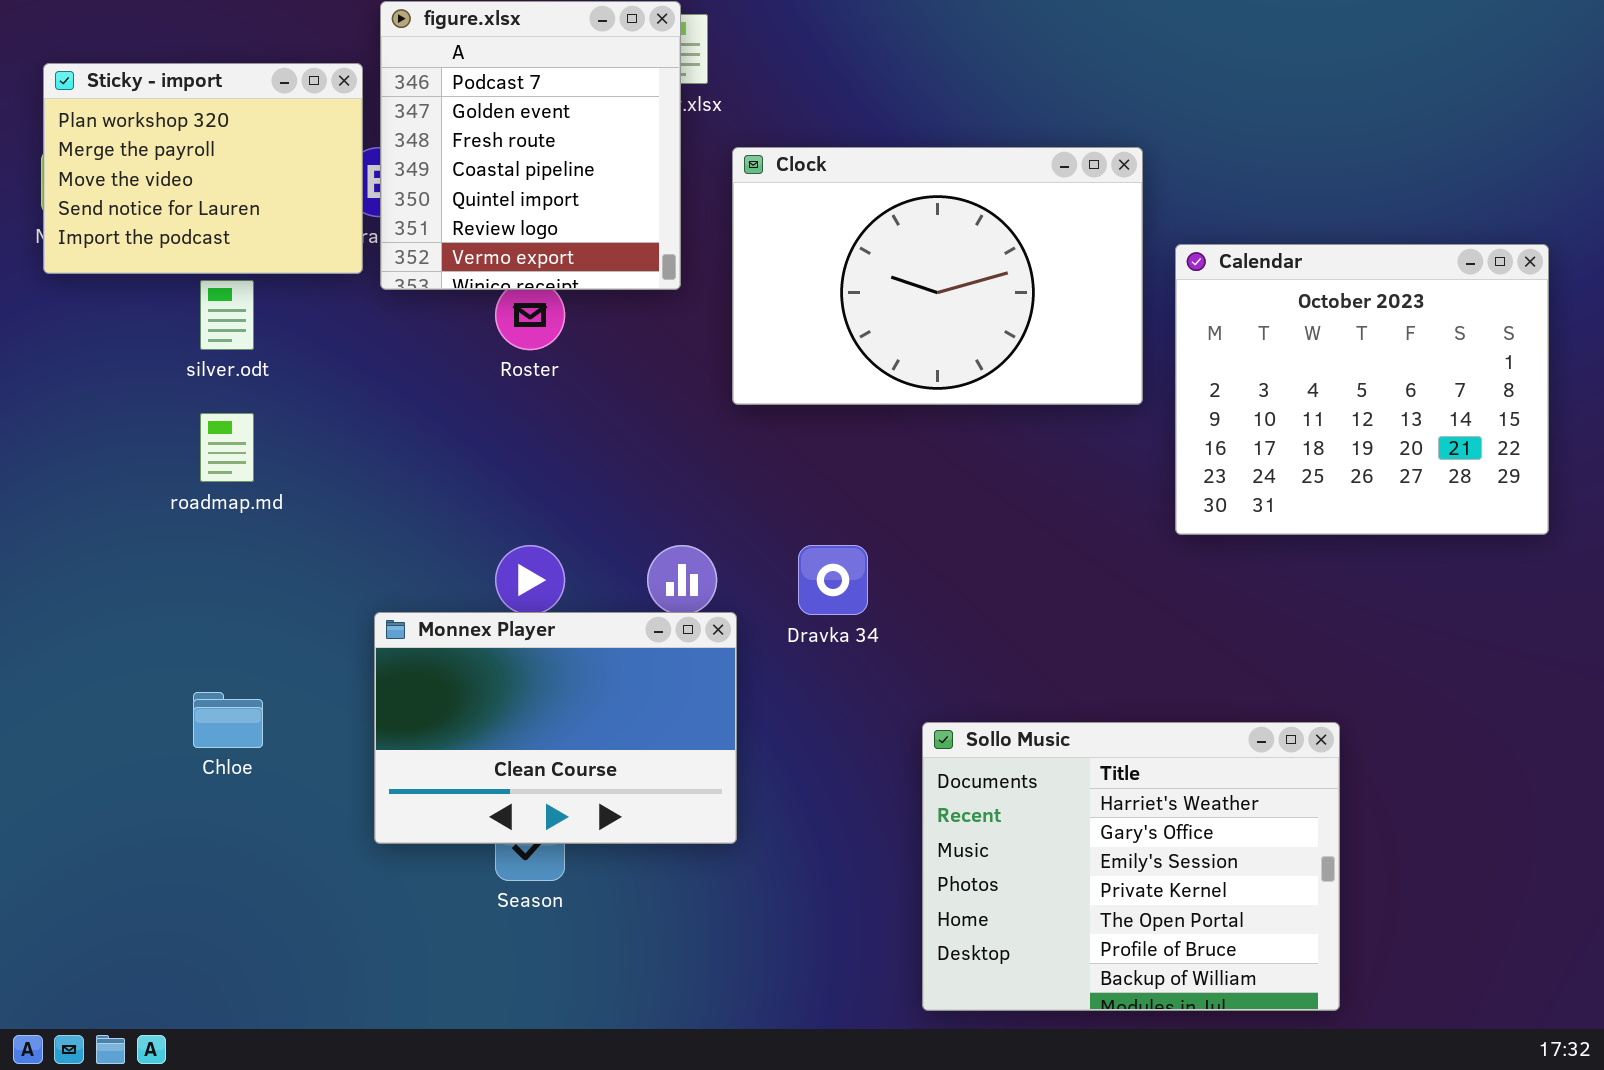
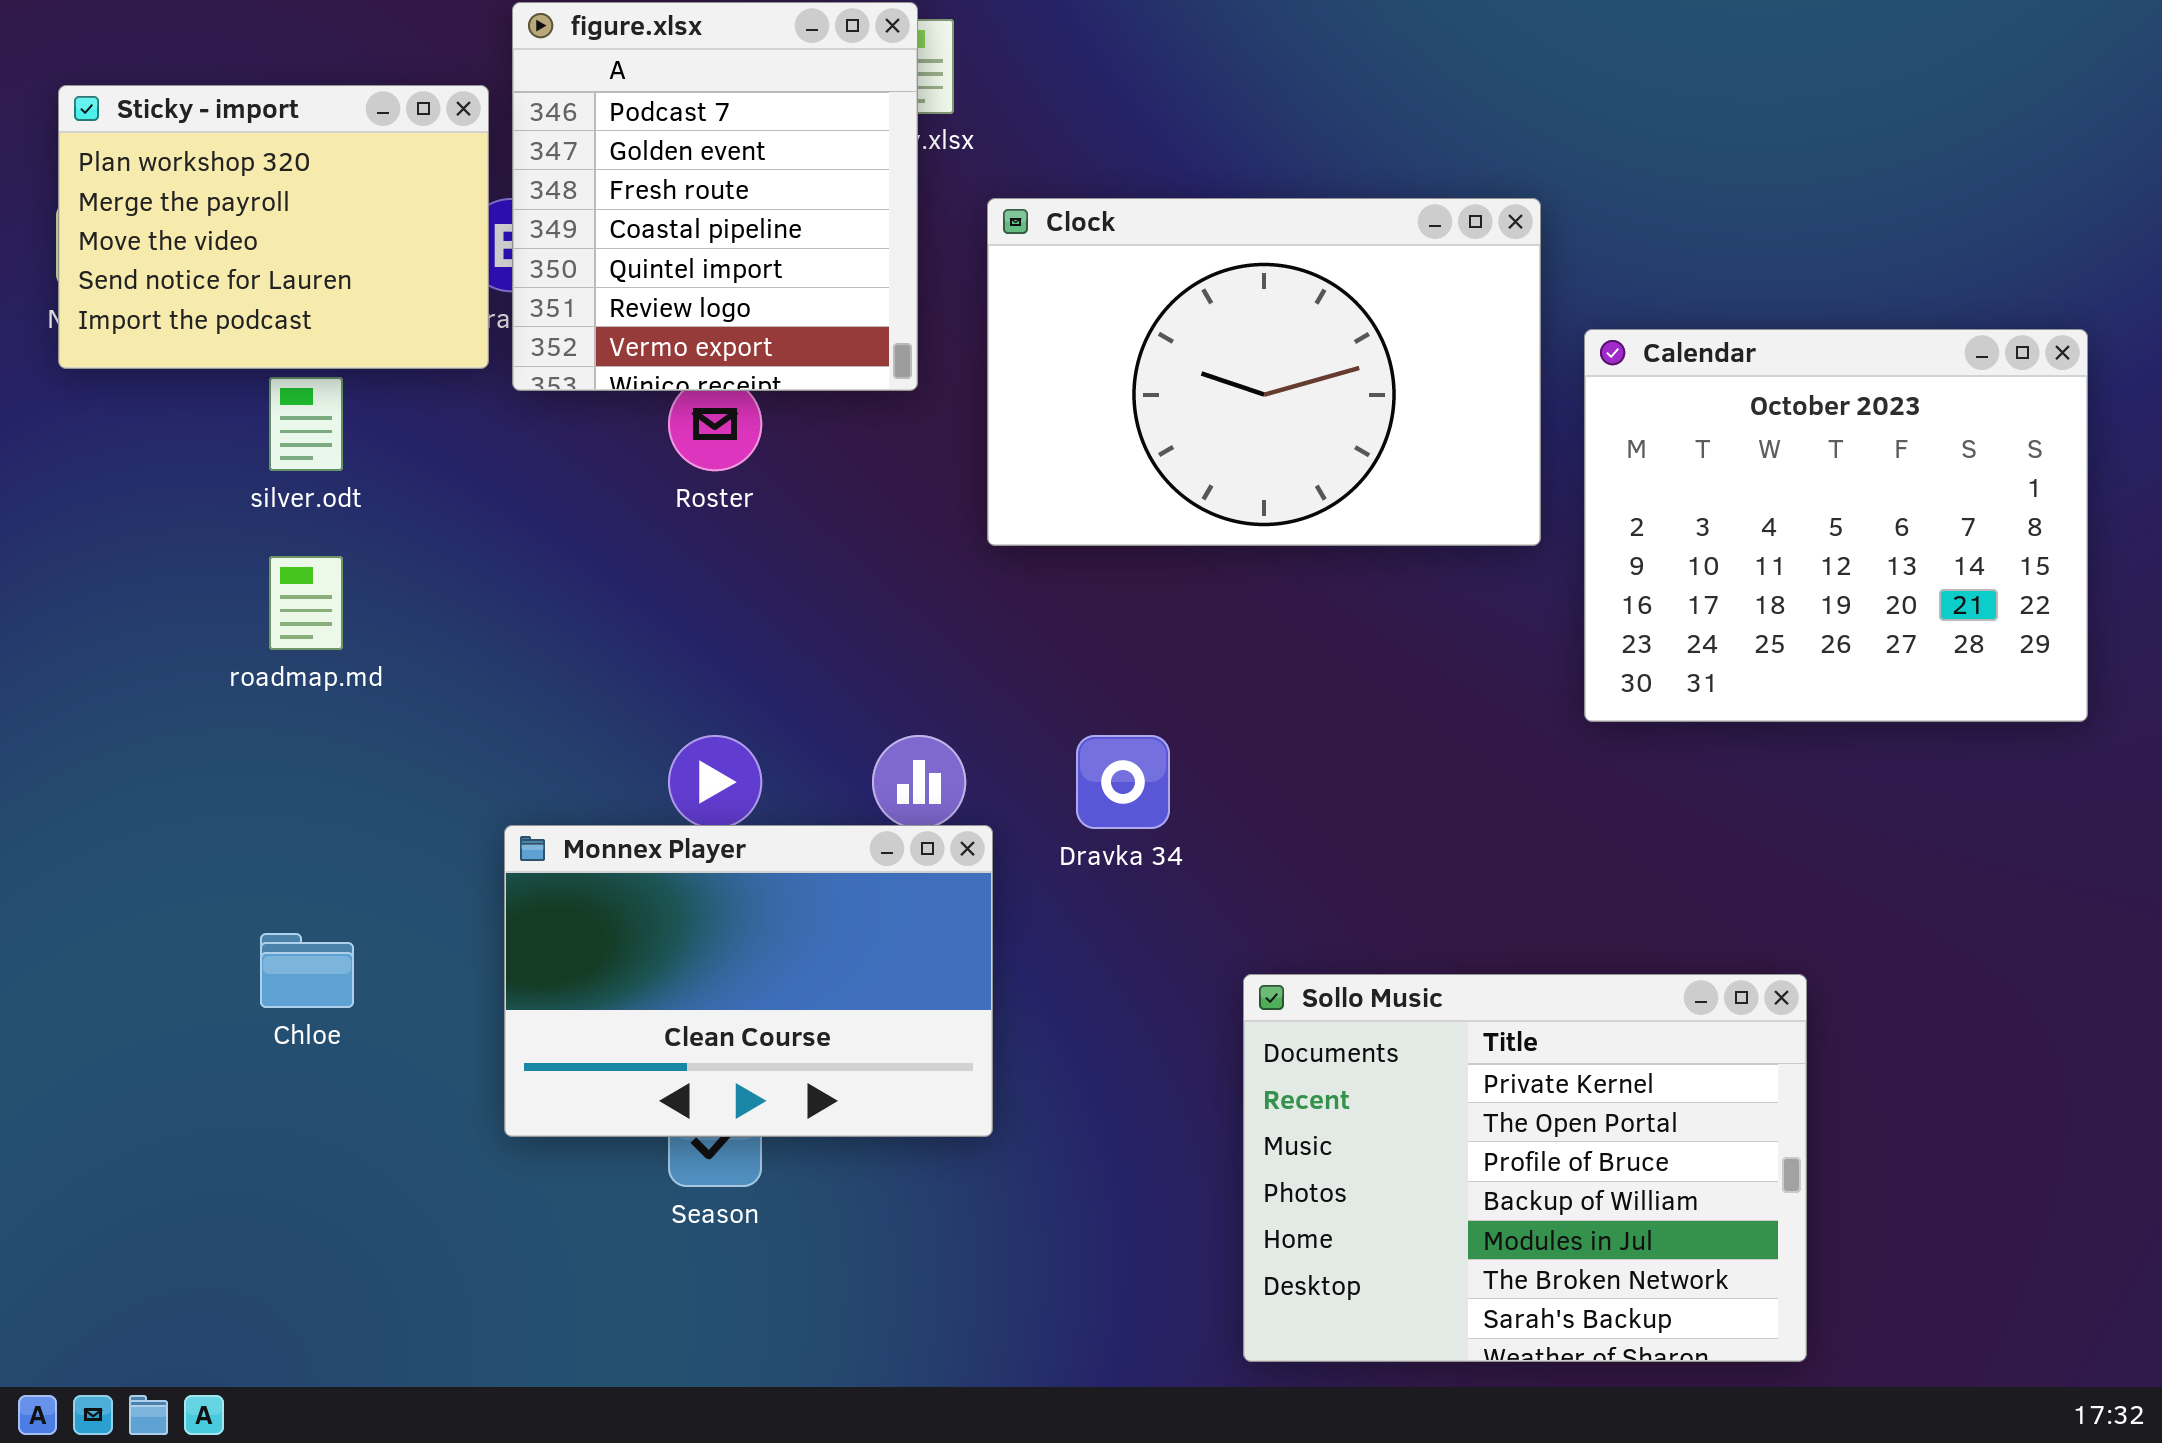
Sollo Music: [922,722,1340,1011] -> [1243,974,1807,1362], scrolled down 3 rows

